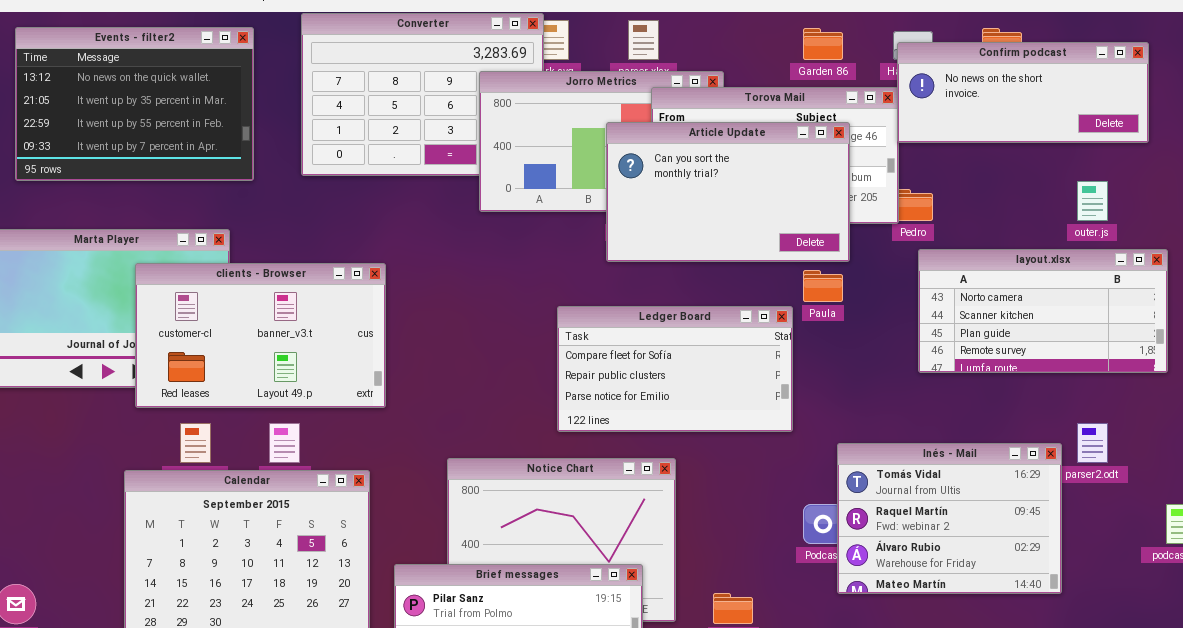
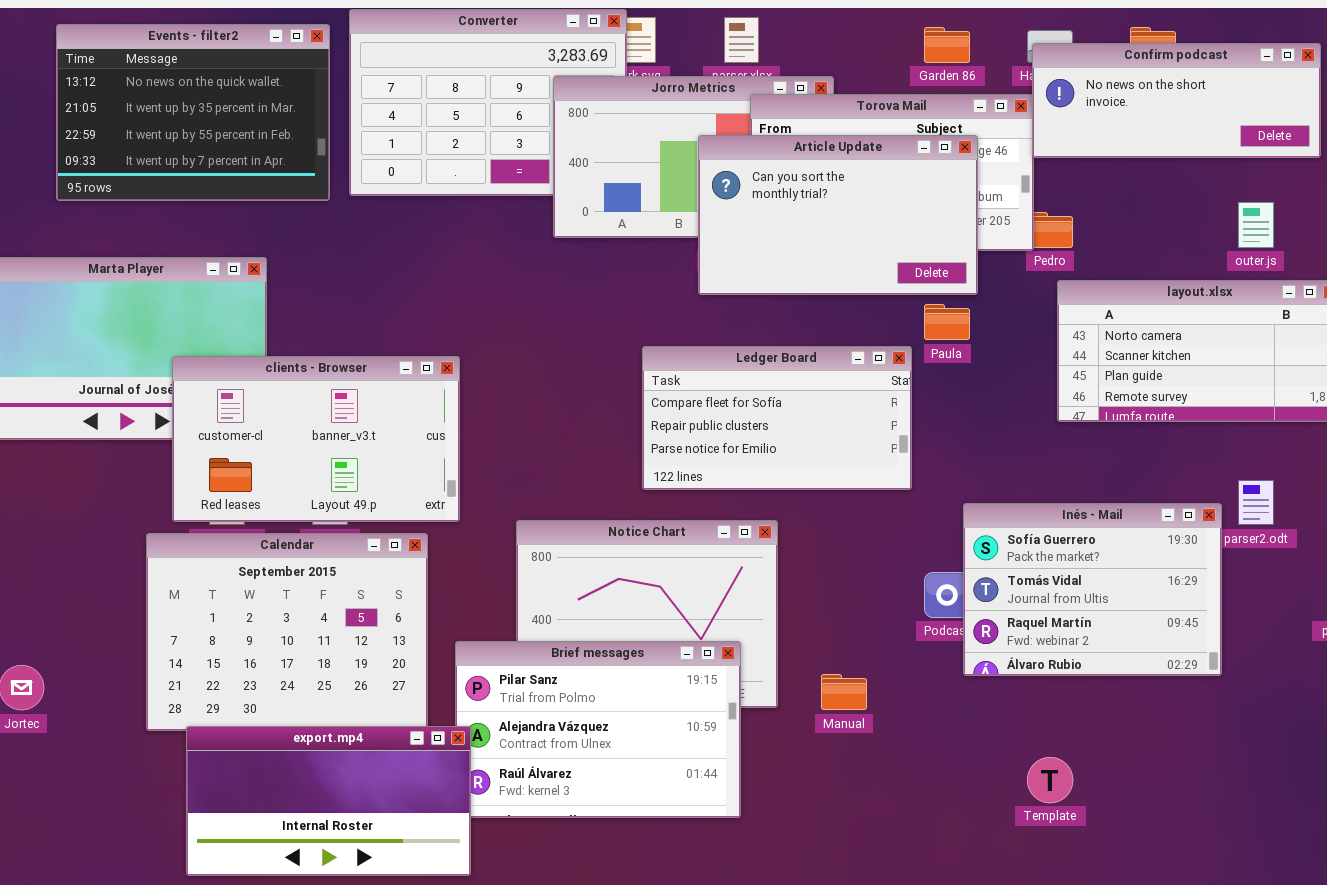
Events - filter2: [15,27,254,181] -> [56,24,330,201], moved
clients - Browser: [135,263,386,408] -> [172,356,460,522], moved
Inés - Mail: [837,443,1062,594] -> [963,503,1222,676], scrolled up 1 row

